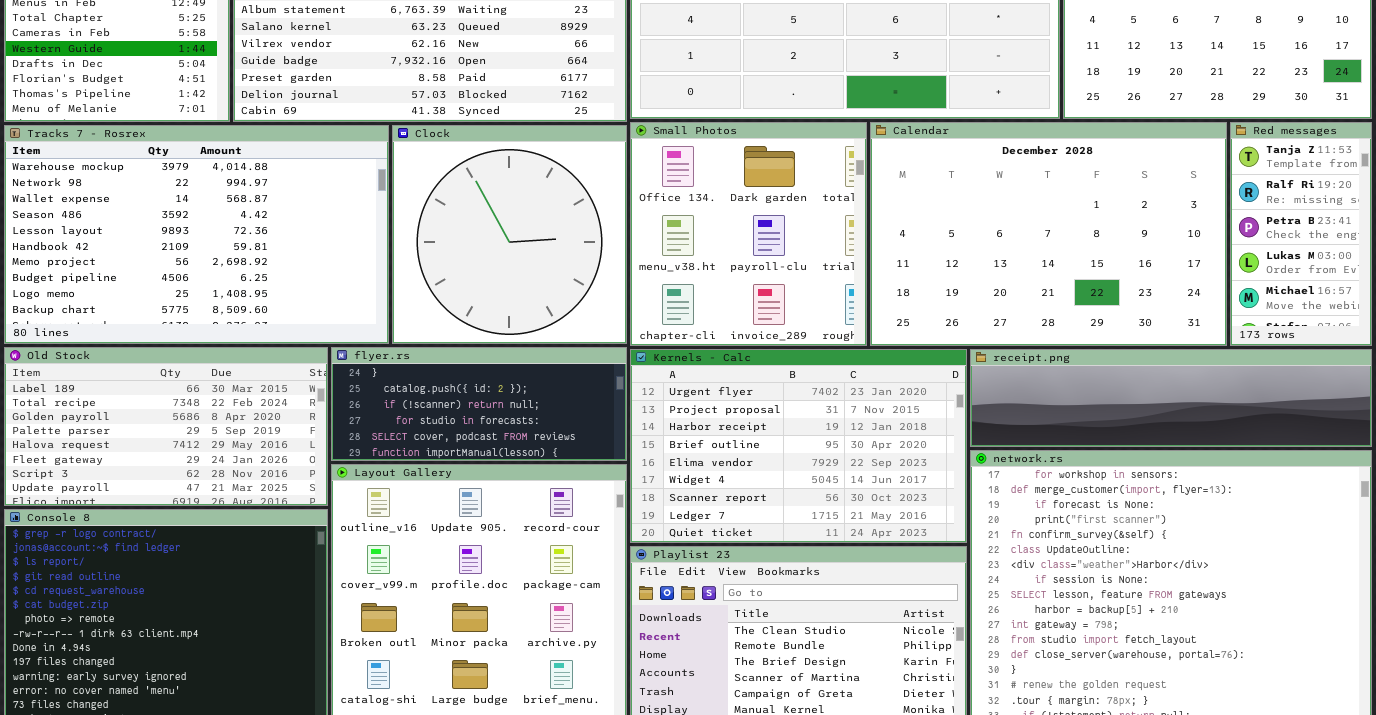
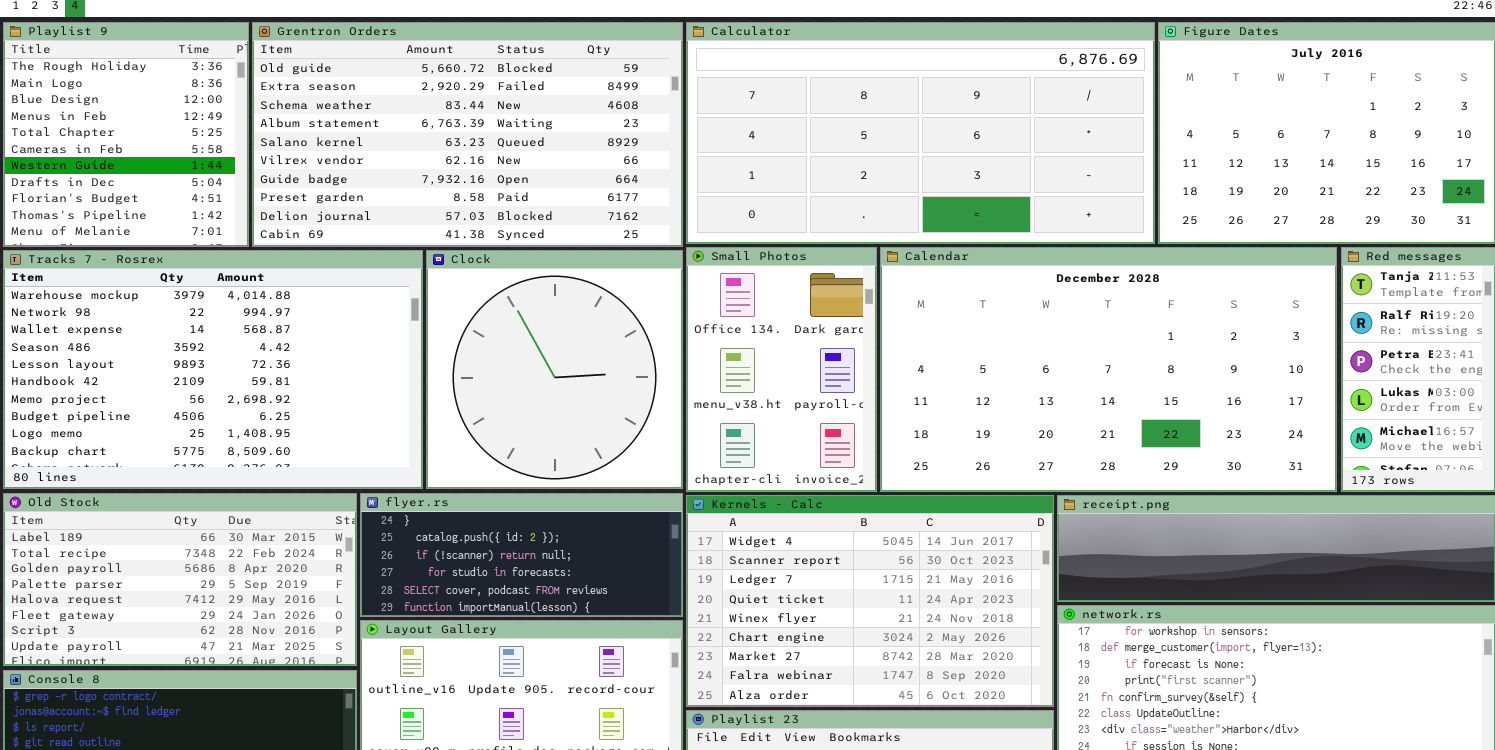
Small Photos: [630,122,867,346] -> [686,247,877,492], resized
Calendar: [870,122,1227,346] -> [880,247,1337,492], resized
Kernels - Calc: [630,349,967,543] -> [686,495,1054,707], scrolled down 5 rows

